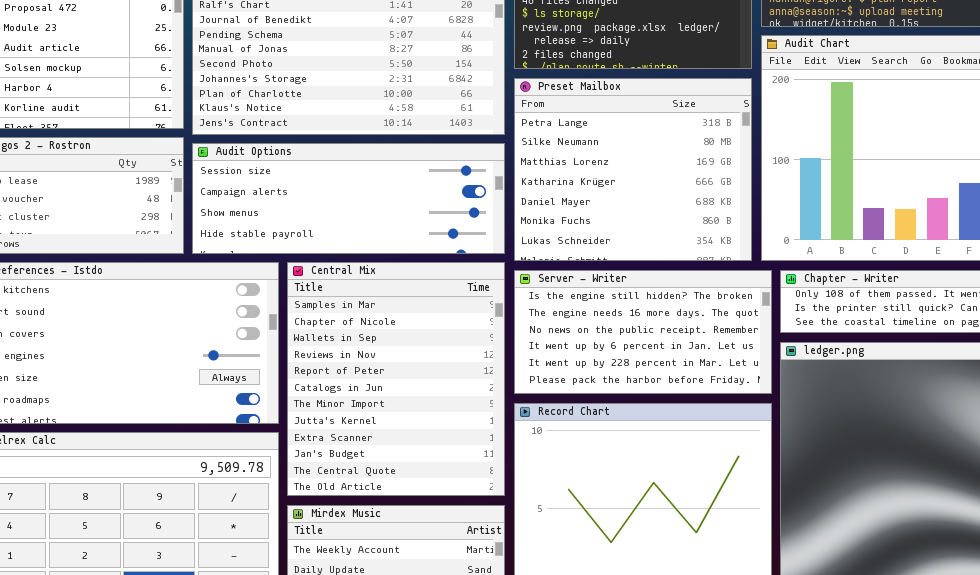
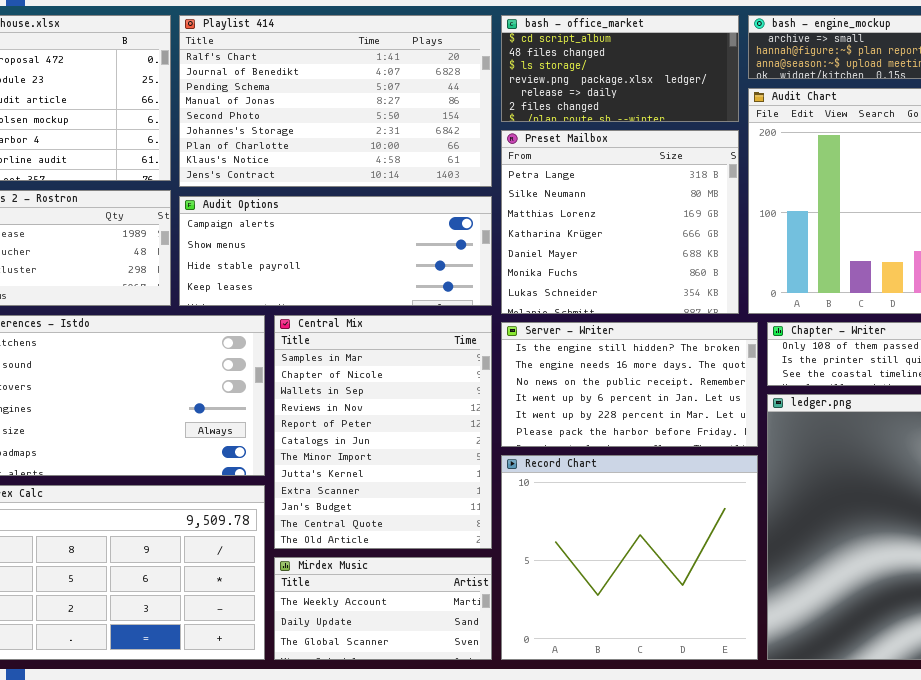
Audit Options: [192,143,505,254] -> [179,196,492,306], scrolled down 1 row

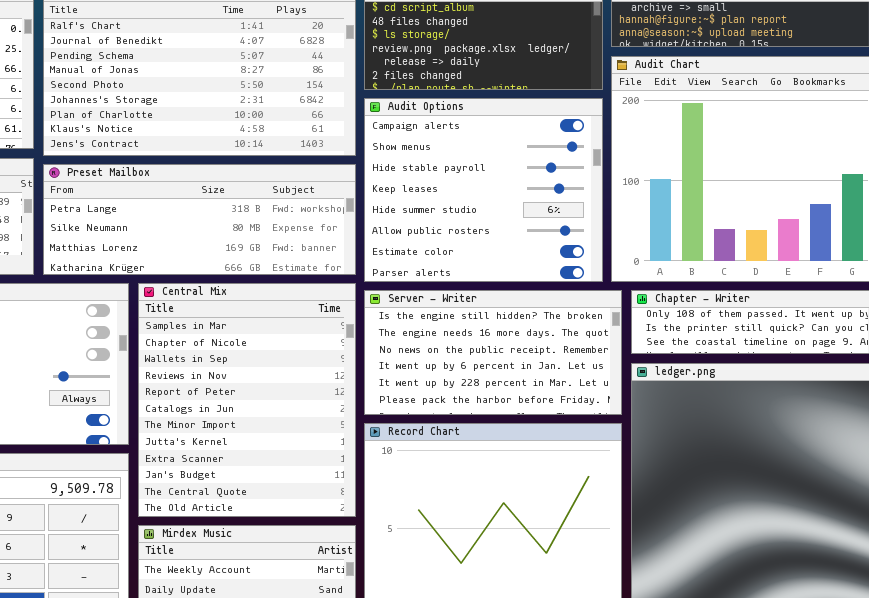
Preset Mailbox: [501,130,739,314] -> [43,164,356,275], moved, resized
Audit Options: [179,196,492,306] -> [364,98,603,282], moved, resized

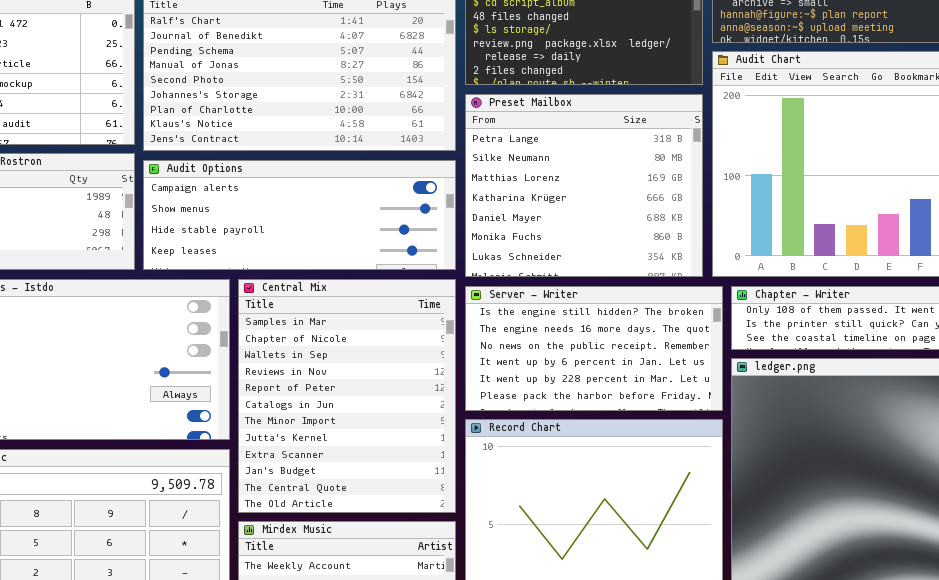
Audit Options: [364,98,603,282] -> [143,160,456,270], moved, resized
Preset Mailbox: [43,164,356,275] -> [465,94,703,277], moved, resized

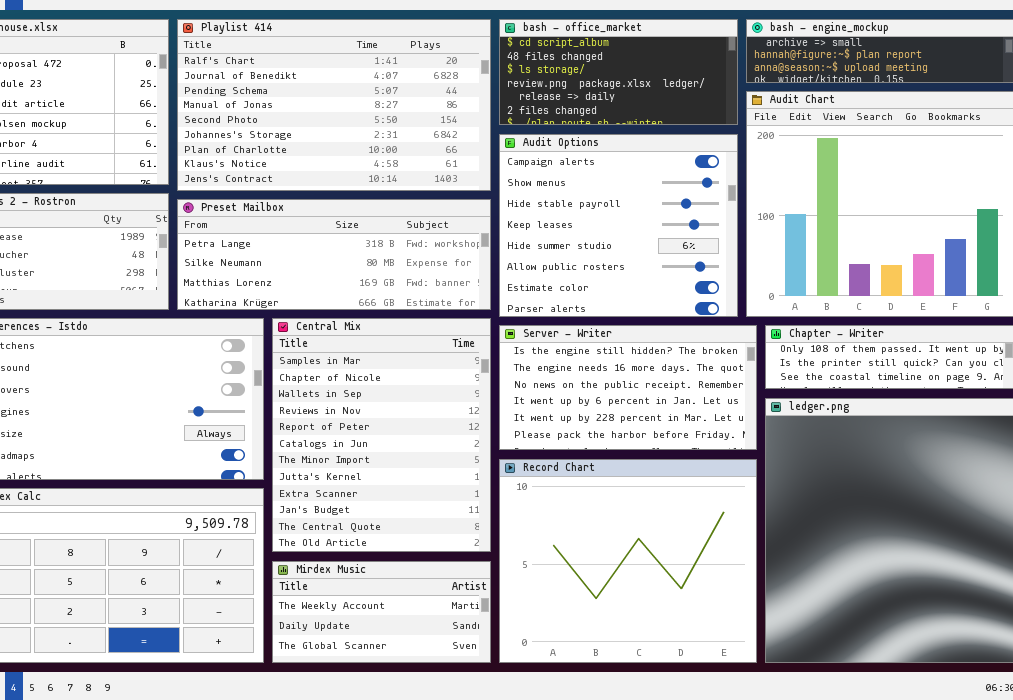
Preset Mailbox: [465,94,703,277] -> [177,199,491,310], moved, resized
Audit Options: [143,160,456,270] -> [499,134,738,317], moved, resized

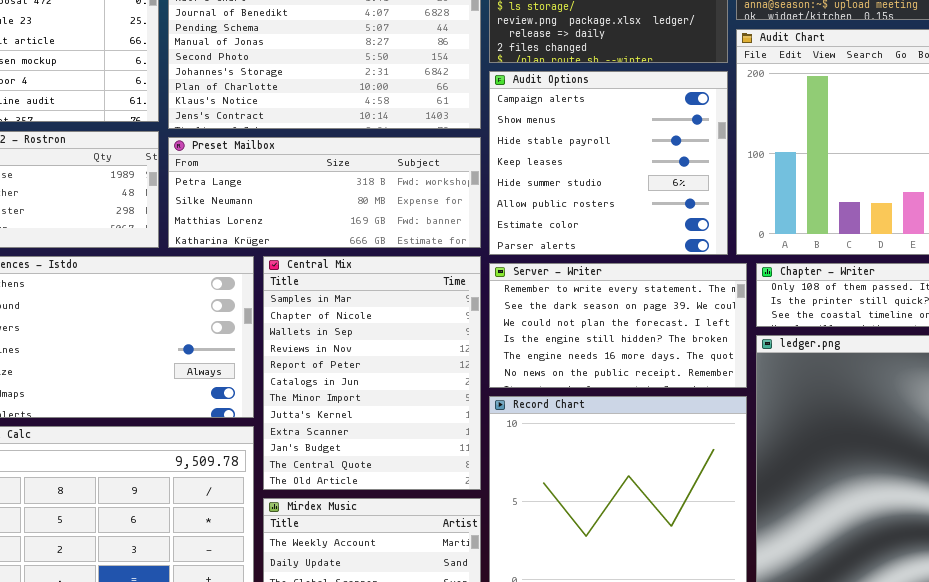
Server - Writer: [499,325,757,450] -> [489,263,747,388], scrolled up 3 rows

